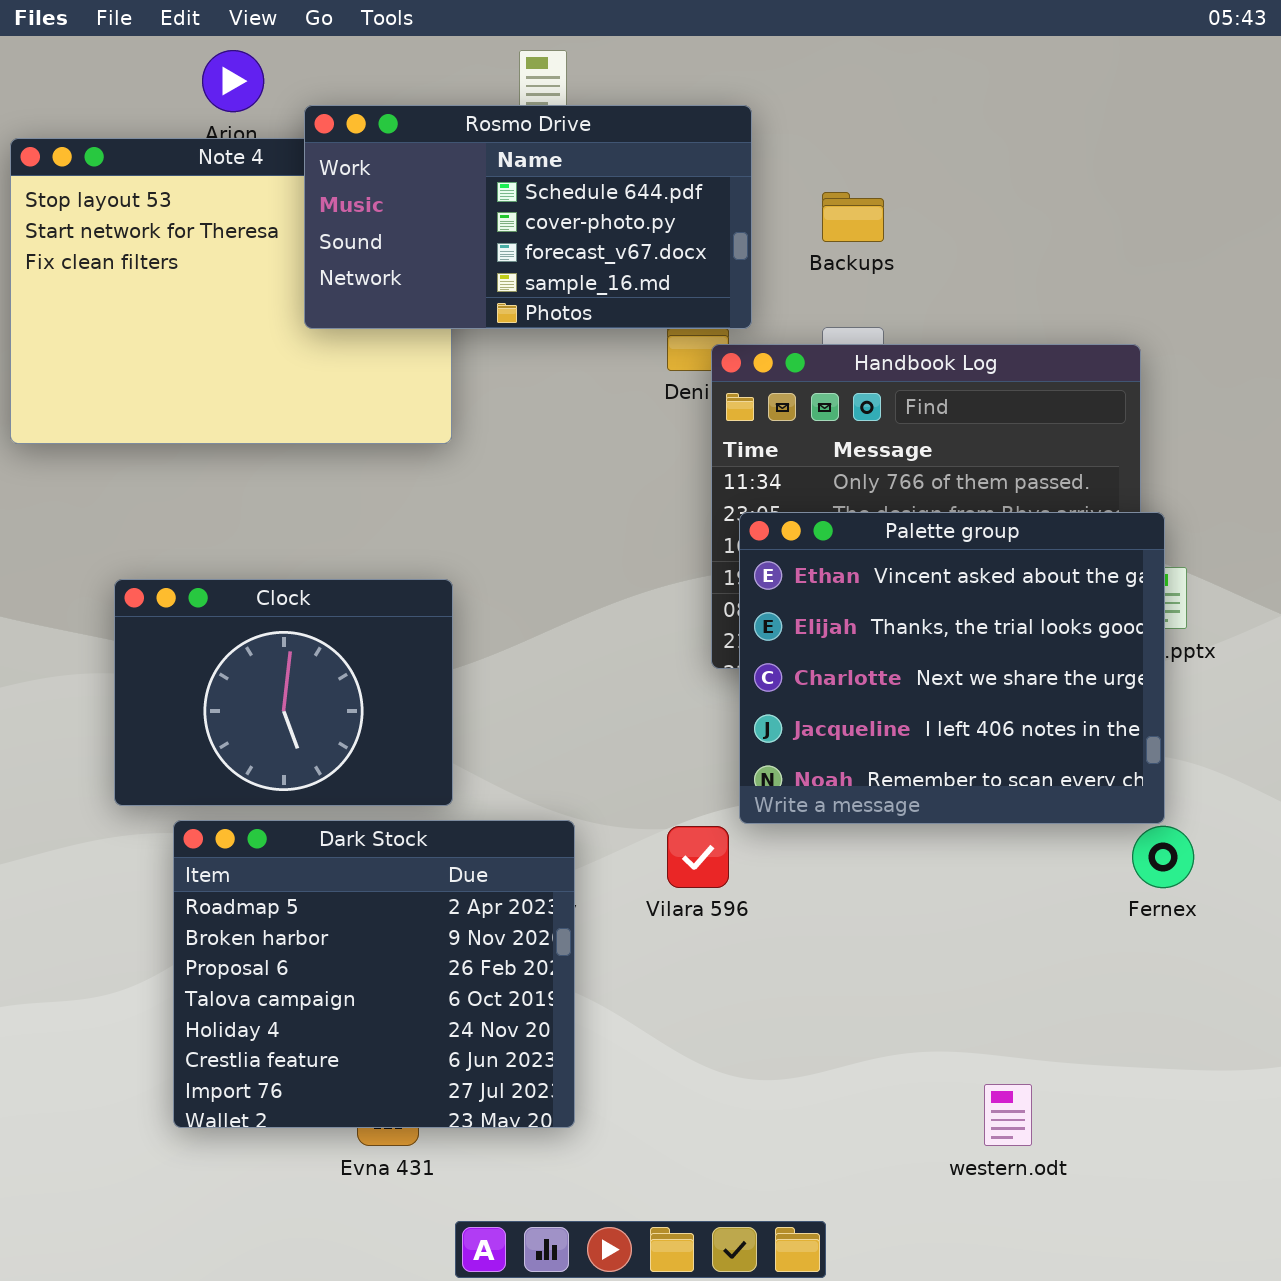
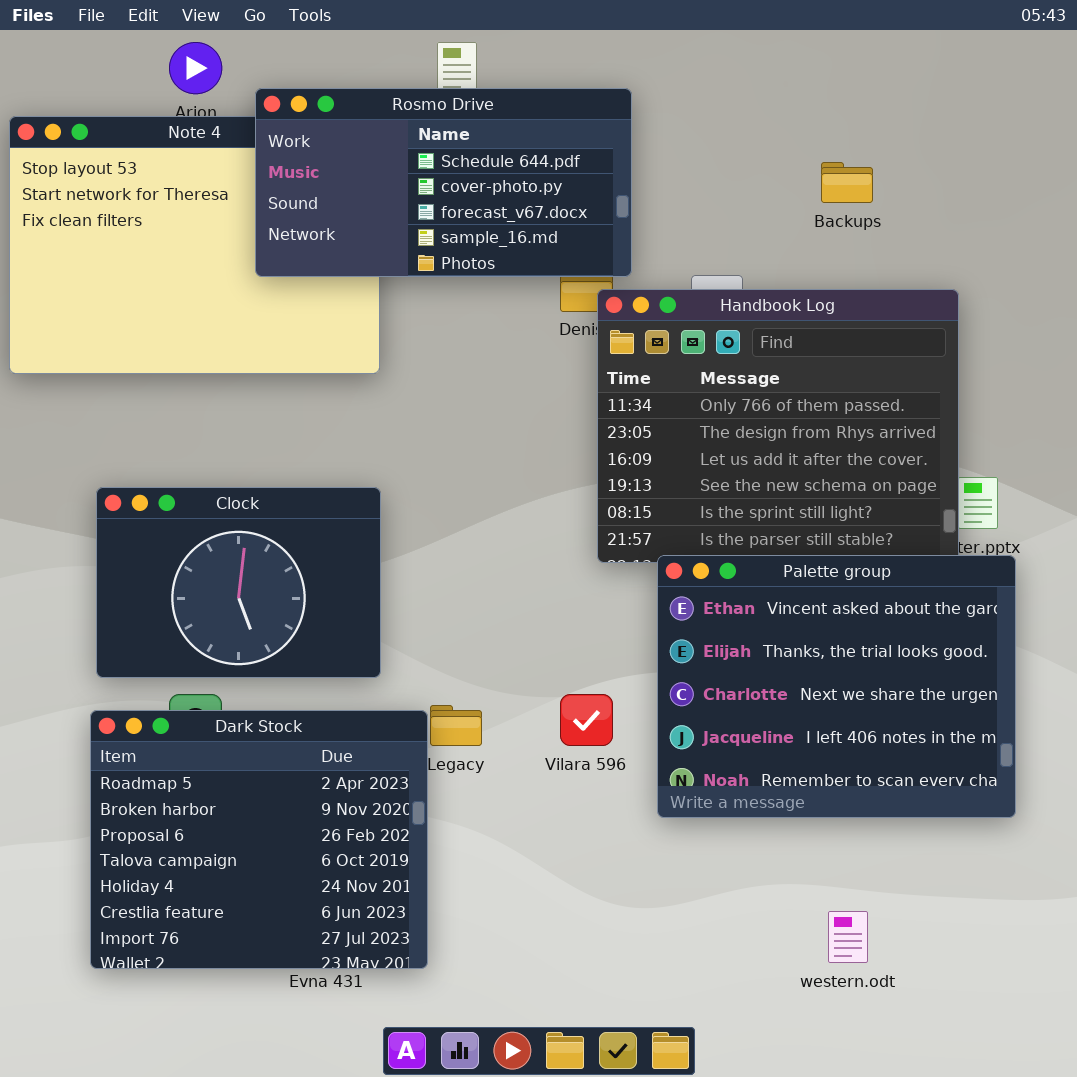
Backups: [822,192,884,242] -> [821,162,873,203], moved
Palette group: [739,512,1165,824] -> [657,555,1016,818], moved
Dark Stock: [173,820,575,1128] -> [90,710,428,969], moved

